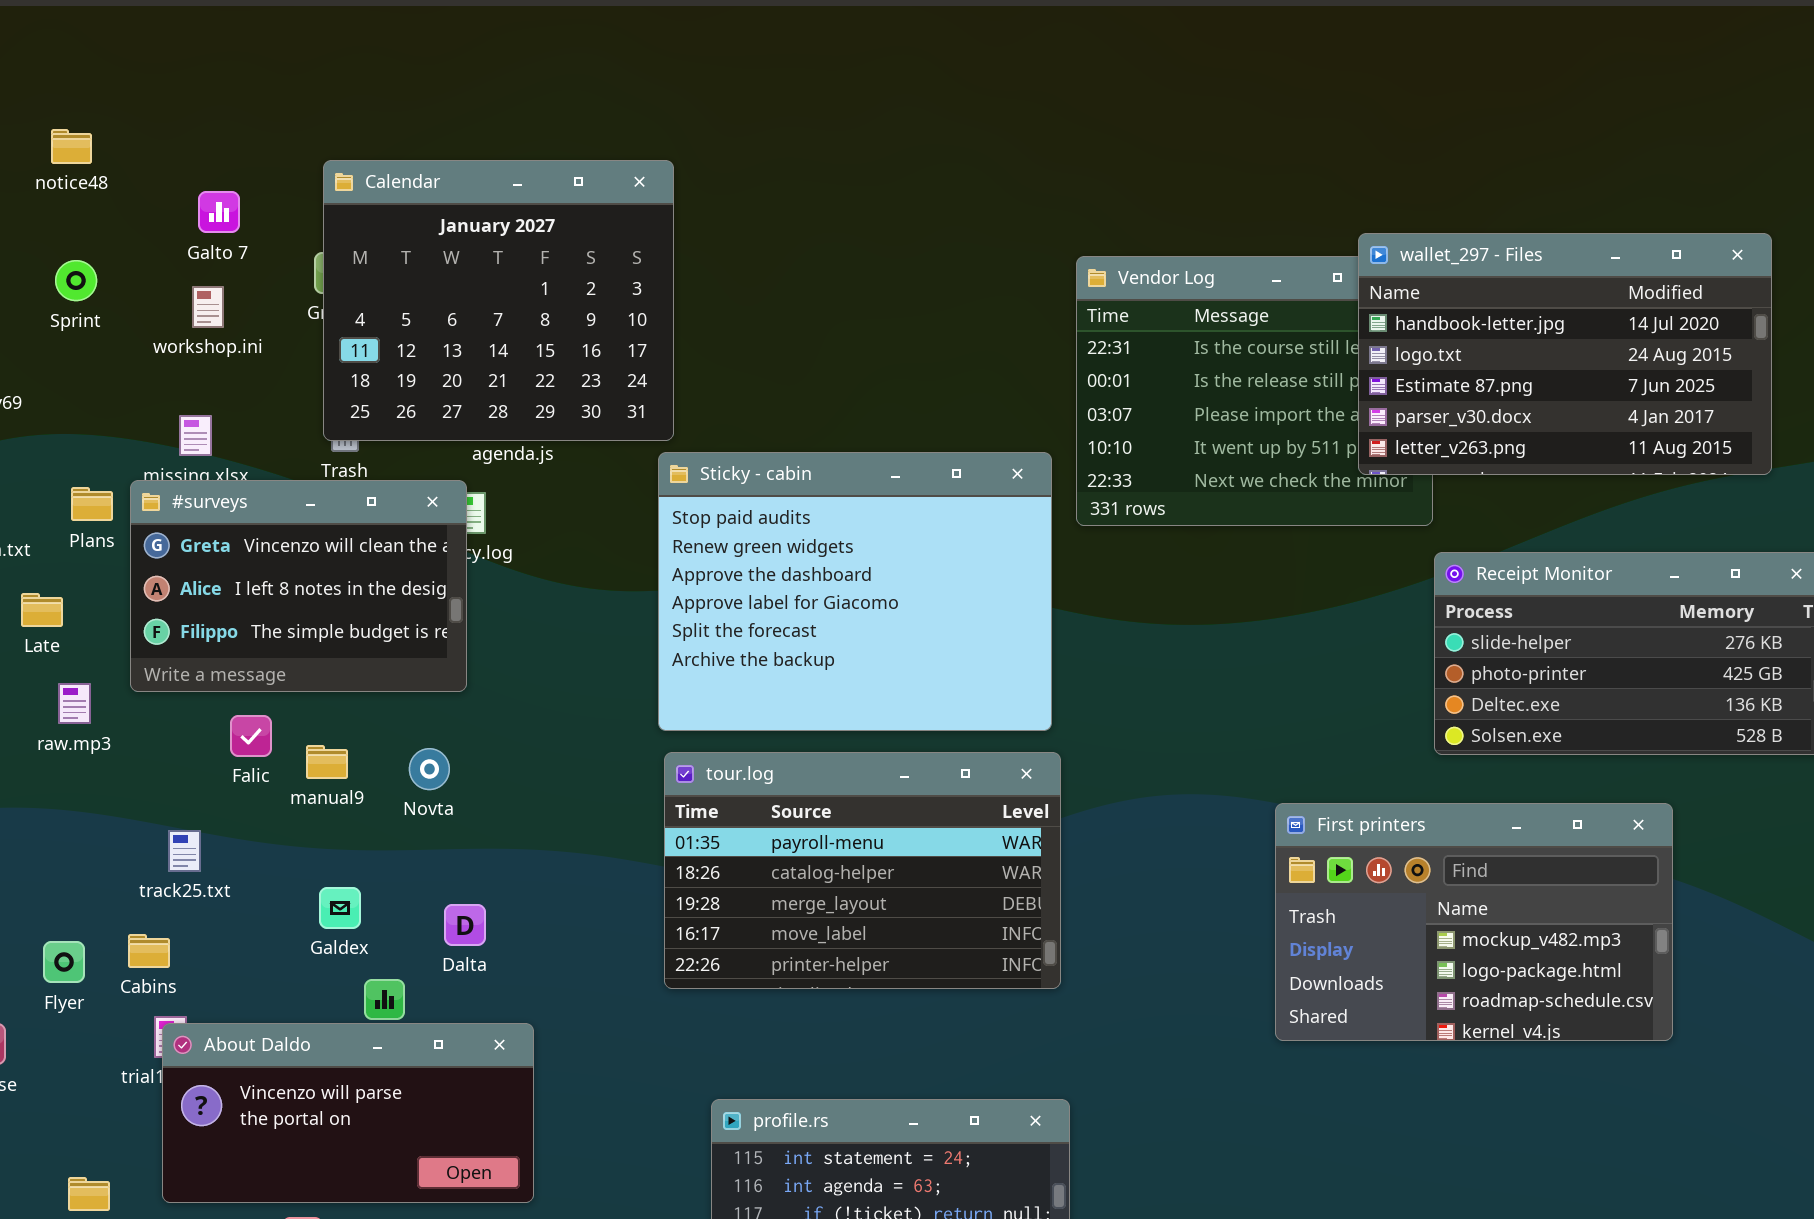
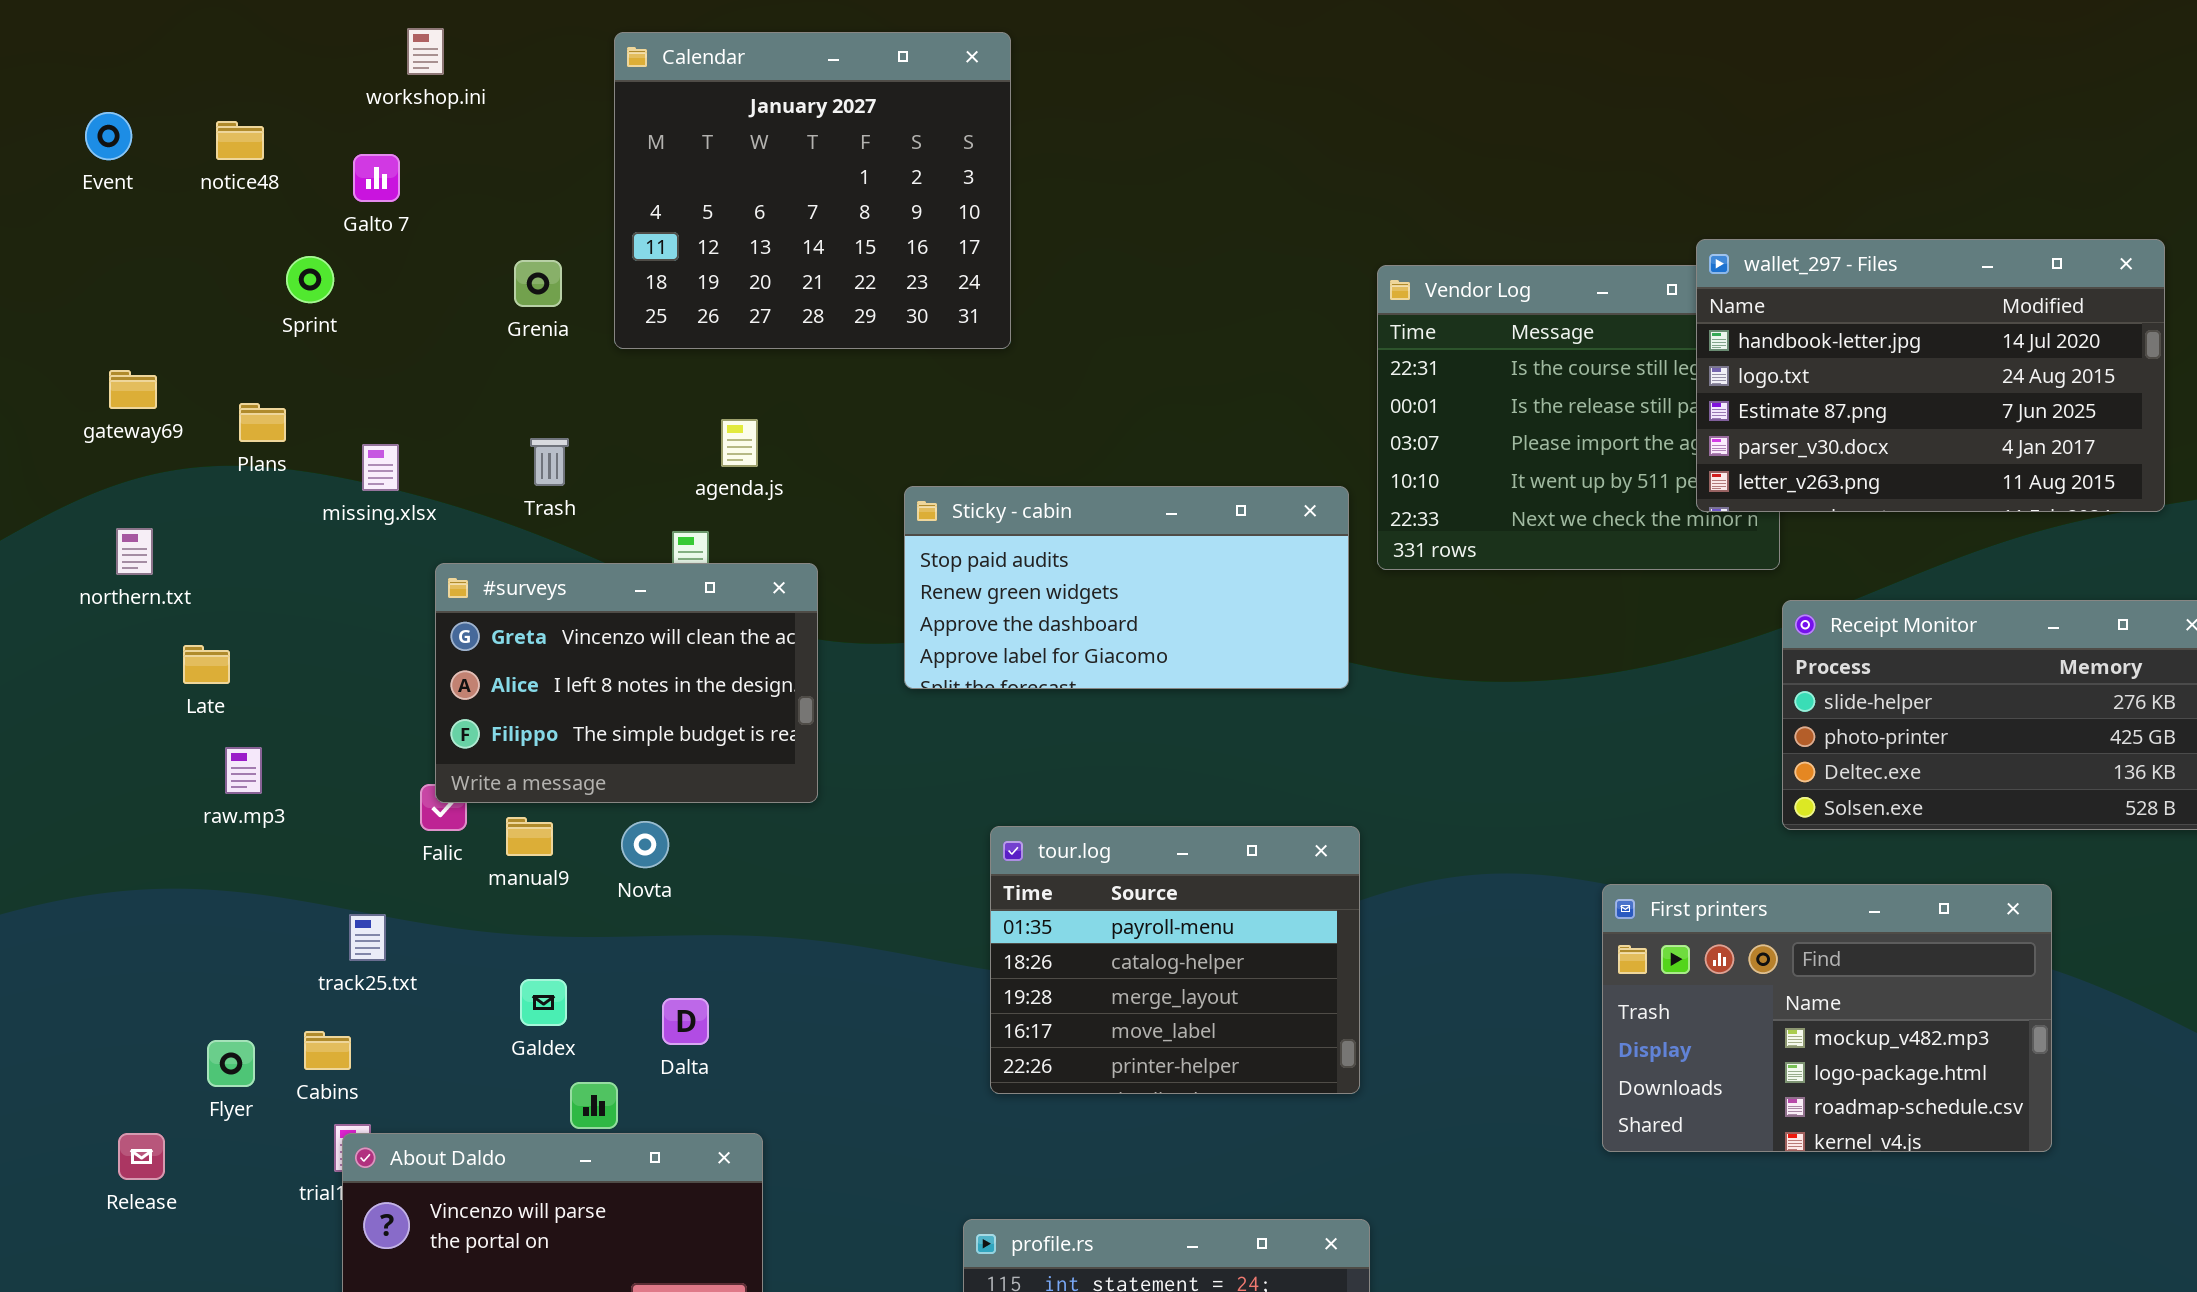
Calendar: [323,160,674,441] -> [614,32,1011,349], moved
Galto 7: [198,191,240,233] -> [353,154,400,202], moved
Sprint: [55,260,97,301] -> [286,256,334,303], moved
workshop.ini: [192,286,224,328] -> [407,28,444,75], moved
Sticky - cabin: [658,452,1052,731] -> [904,486,1349,689], resized
#surveys: [130,480,467,692] -> [435,563,818,803], moved
Plans: [71,487,113,521] -> [239,403,286,442], moved
tour.log: [664,752,1061,989] -> [990,826,1360,1094], resized

